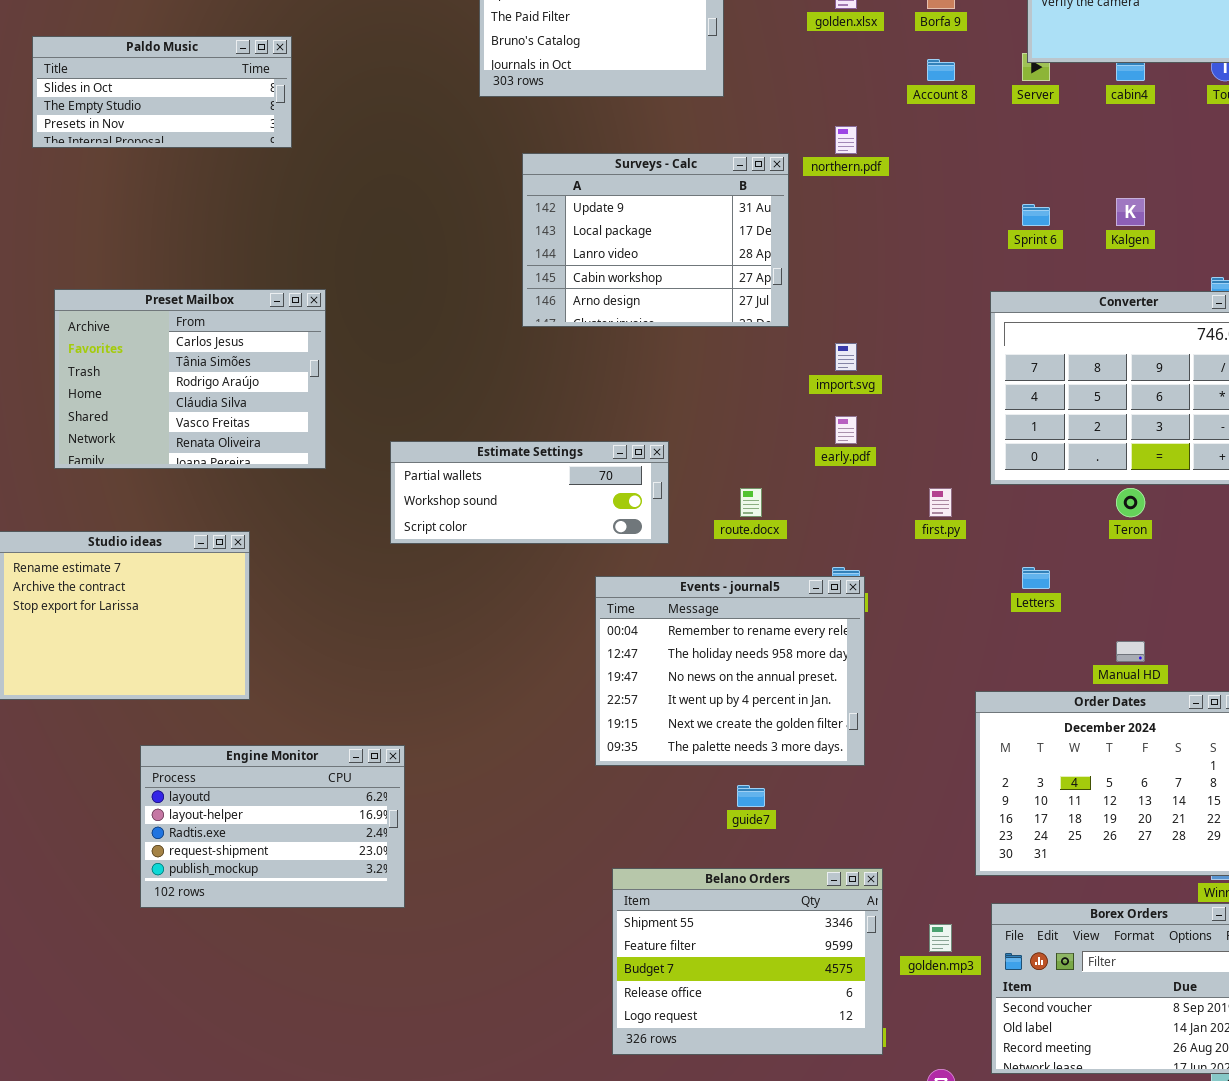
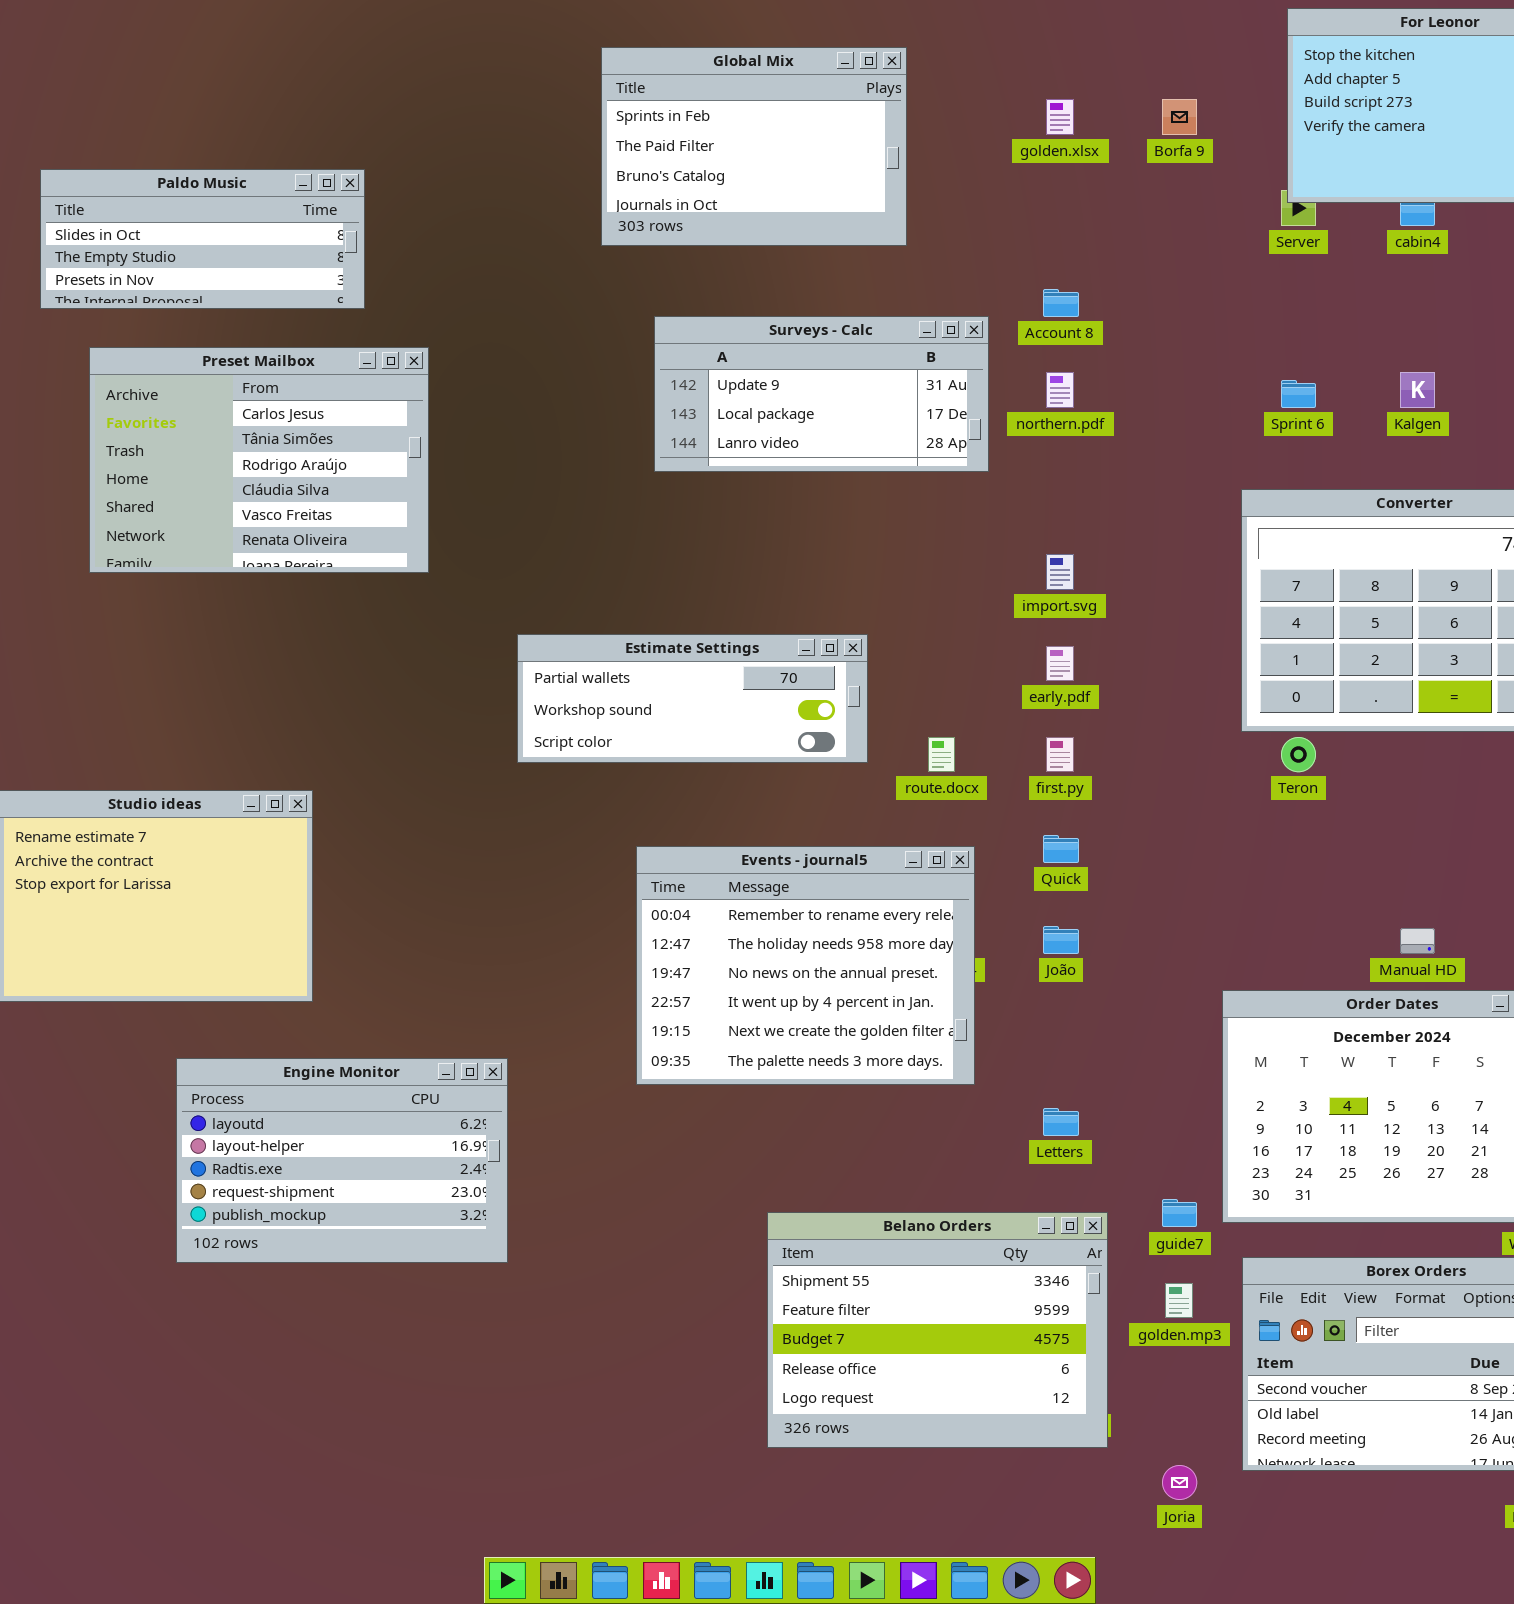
Account 8: [927,59,955,81] -> [1043,289,1079,317], moved
northern.pdf: [835,126,857,154] -> [1046,372,1074,408], moved
Surveys - Calc: [522,153,789,327] -> [654,316,989,472], resized
Preset Mailbox: [54,289,326,469] -> [89,347,429,573], moved
Estimate Settings: [390,441,669,544] -> [517,634,868,763], moved
first.py: [929,488,952,517] -> [1046,737,1074,772], moved
Teron: [1116,488,1145,517] -> [1281,737,1316,772], moved
Letters: [1022,567,1050,589] -> [1043,1108,1079,1136], moved
Events - journal5: [595,576,865,766] -> [636,846,975,1085], moved
guide7: [737,785,765,807] -> [1162,1199,1197,1227], moved

